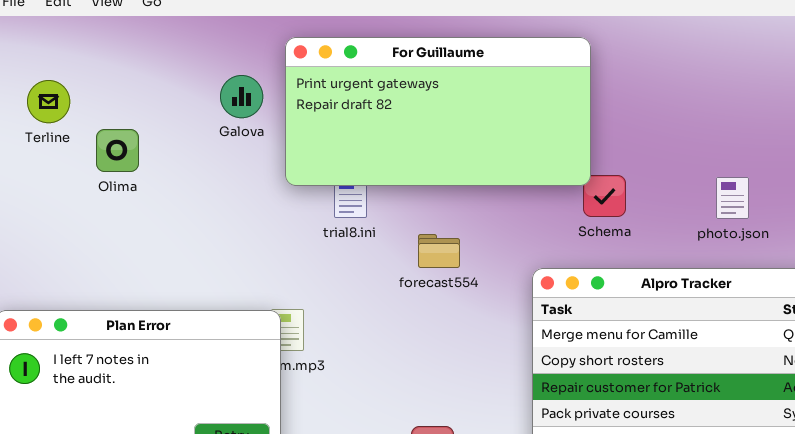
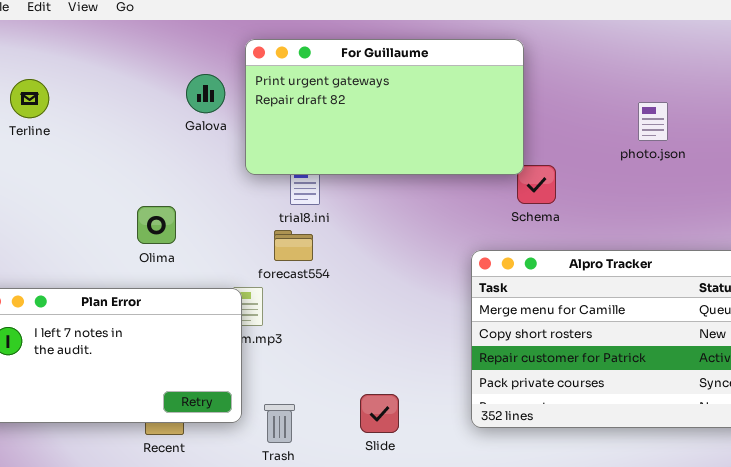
Olima: [96,129,139,172] -> [137,206,176,244], moved
photo.json: [716,177,749,219] -> [638,102,668,141], moved
forecast554: [418,234,460,268] -> [274,230,313,261], moved

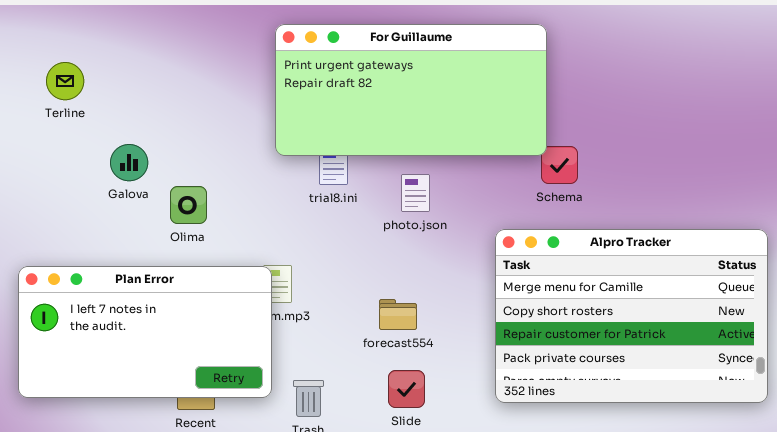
Galova: [186,74,225,113] -> [110,144,148,181], moved
photo.json: [638,102,668,141] -> [401,174,430,212], moved
forecast554: [274,230,313,261] -> [379,299,417,330], moved

